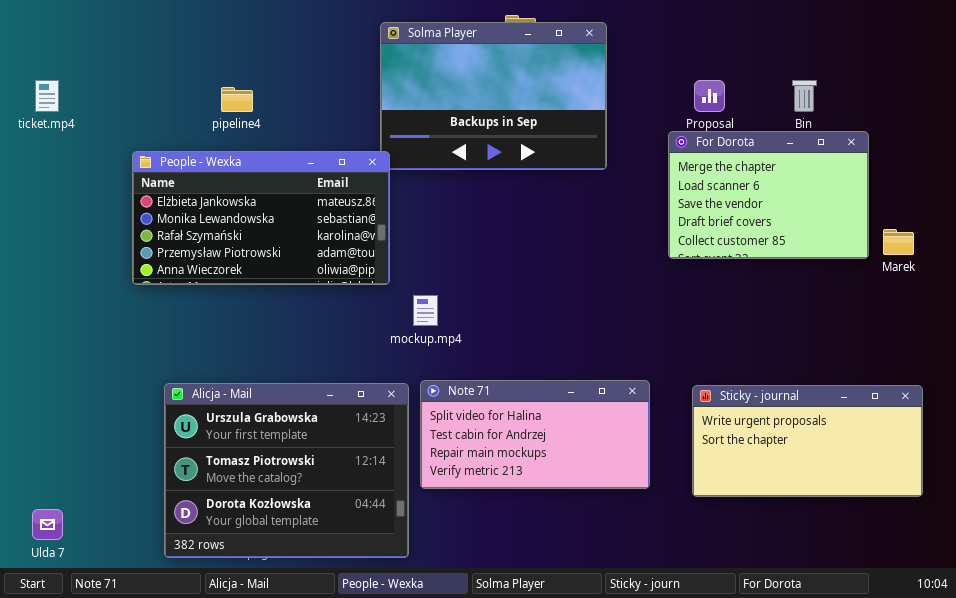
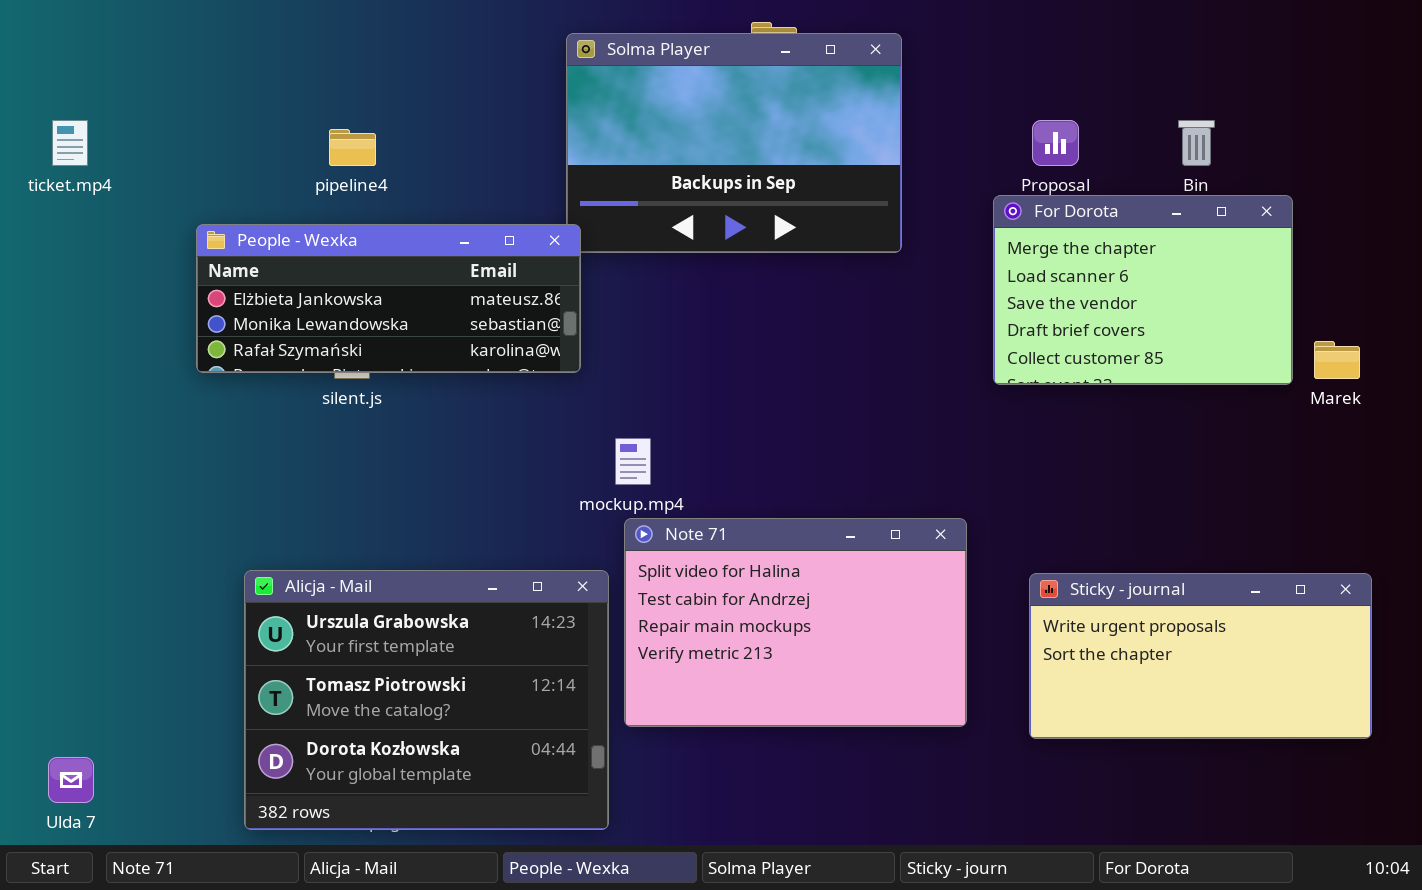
People - Wexka: [132,151,390,285] -> [196,224,581,373], resized
Note 71: [420,380,650,489] -> [624,518,967,727], resized

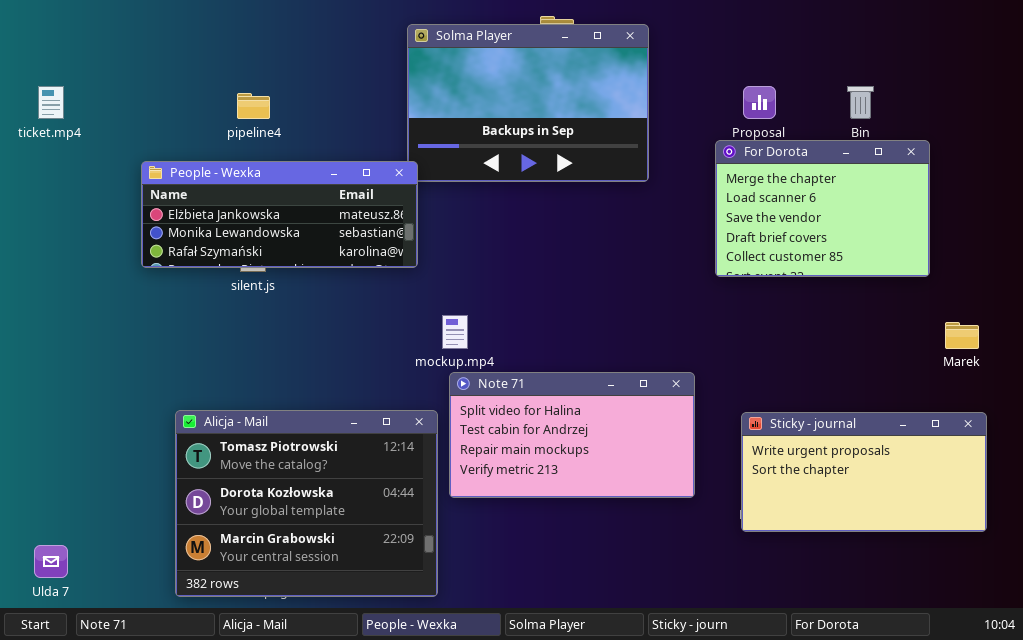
Marek: [1314,341,1360,379] -> [945,322,979,349], moved
Note 71: [624,518,967,727] -> [449,372,695,498], resized
Alicja - Mail: [244,570,609,830] -> [175,410,438,597], scrolled down 1 row

